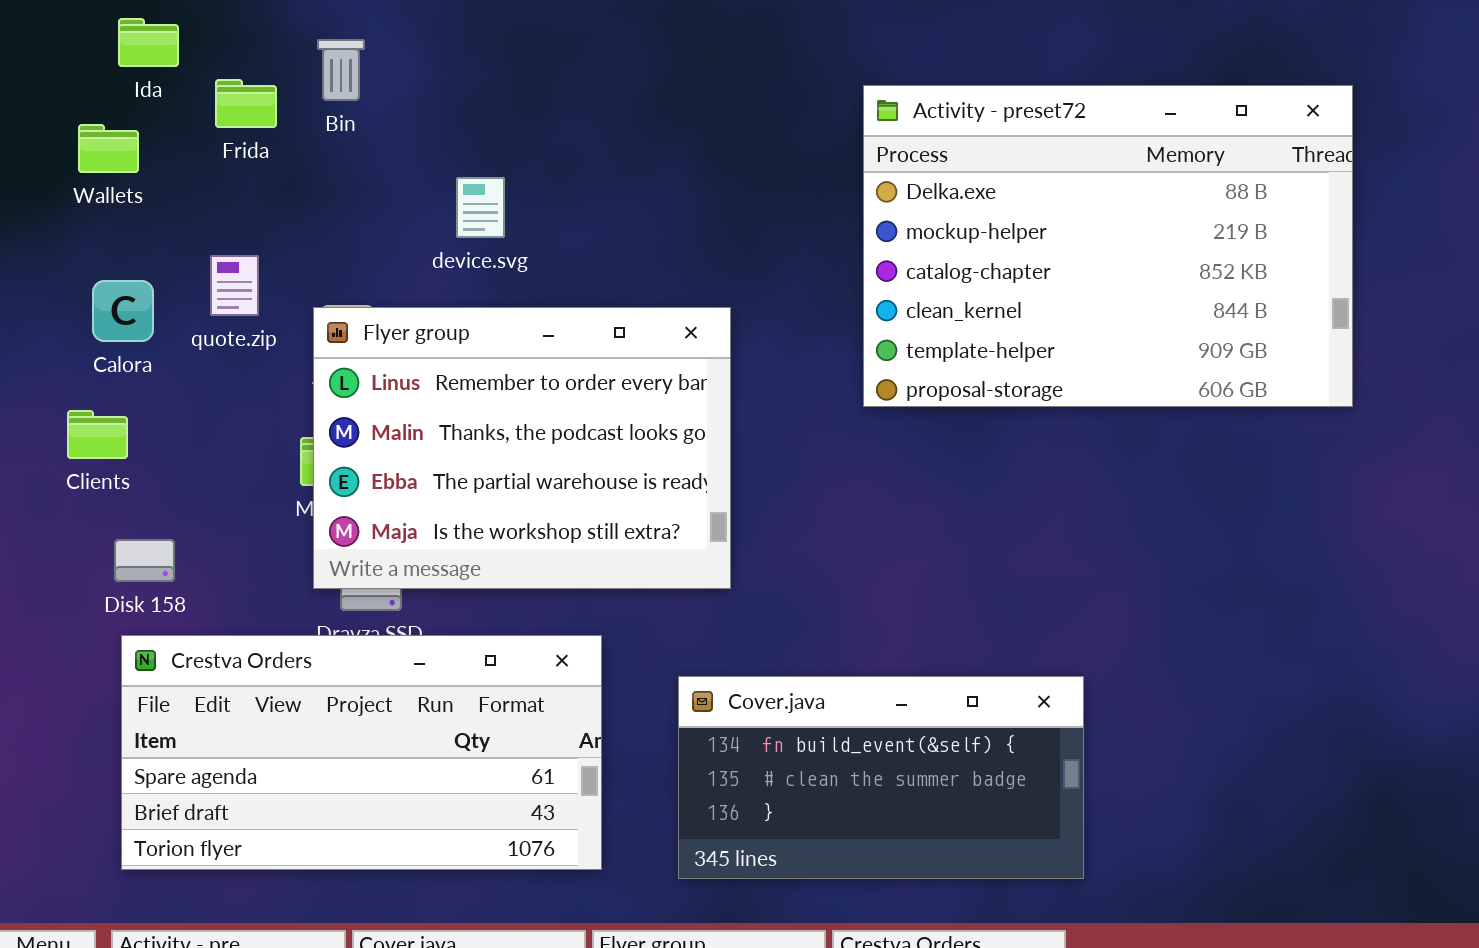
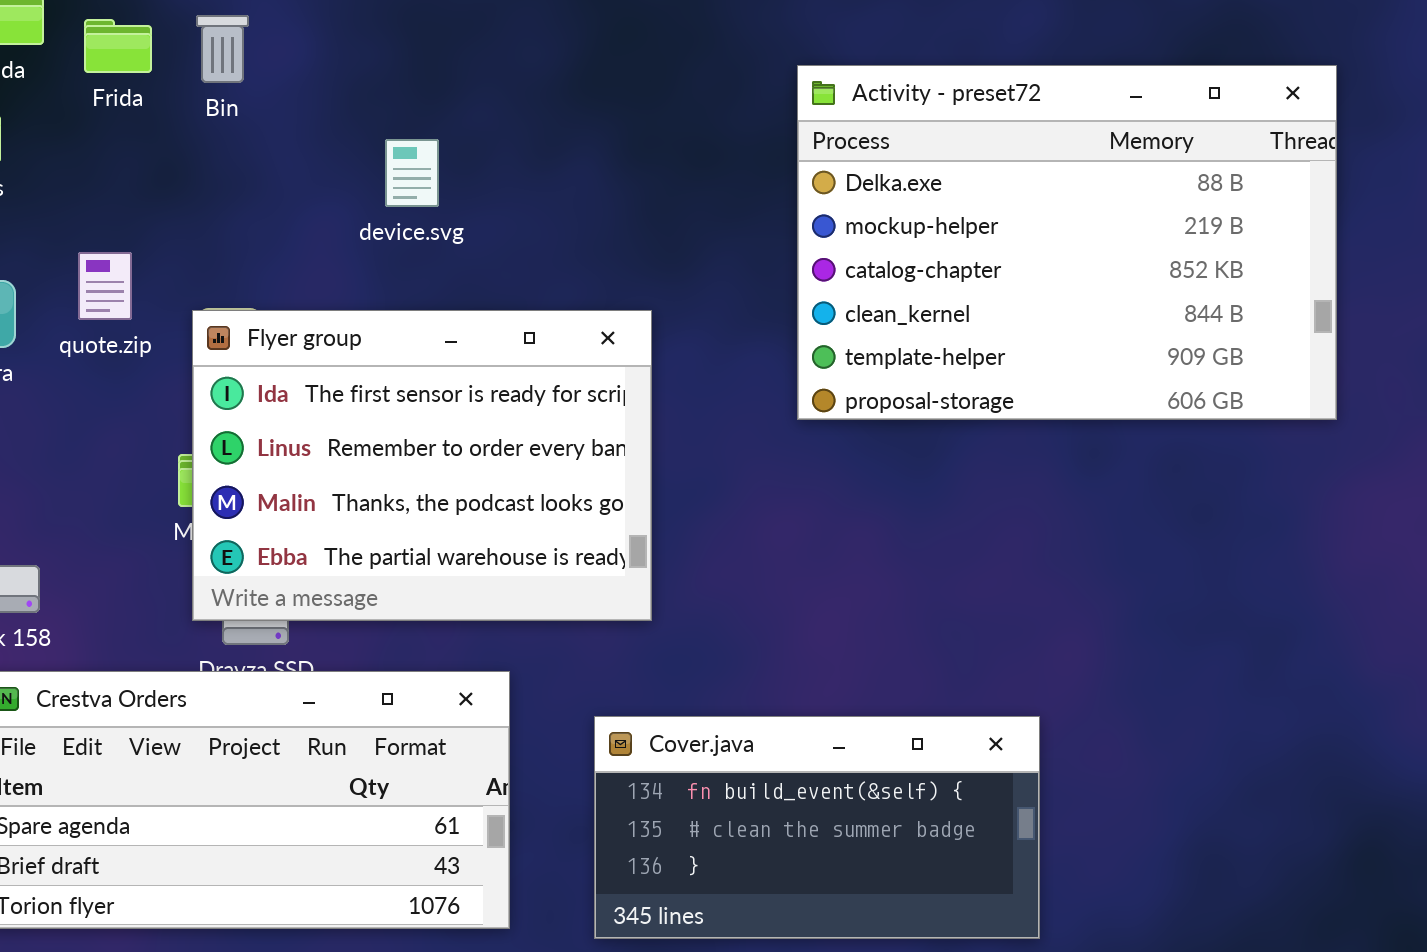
Frida: [215,79,277,128] -> [84,19,152,73], moved
device.svg: [456,177,505,238] -> [385,139,439,207], moved
Flyer group: [313,307,731,589] -> [192,310,652,621], scrolled up 1 row

